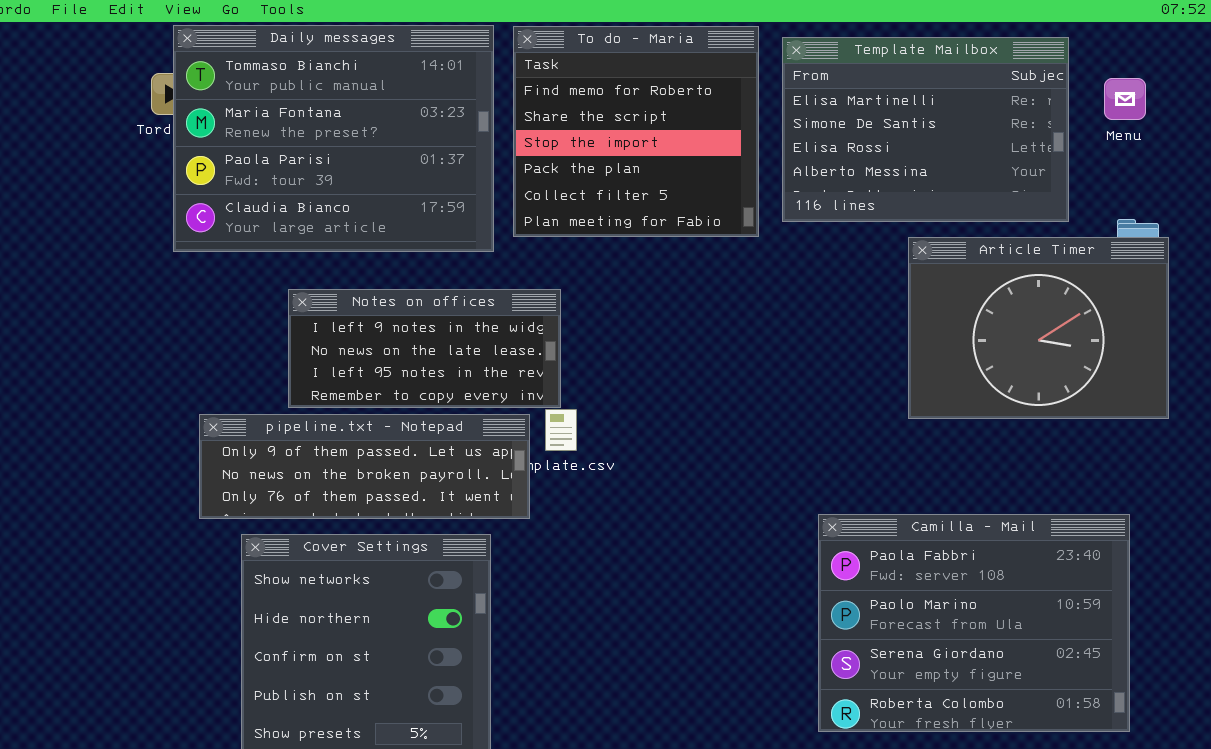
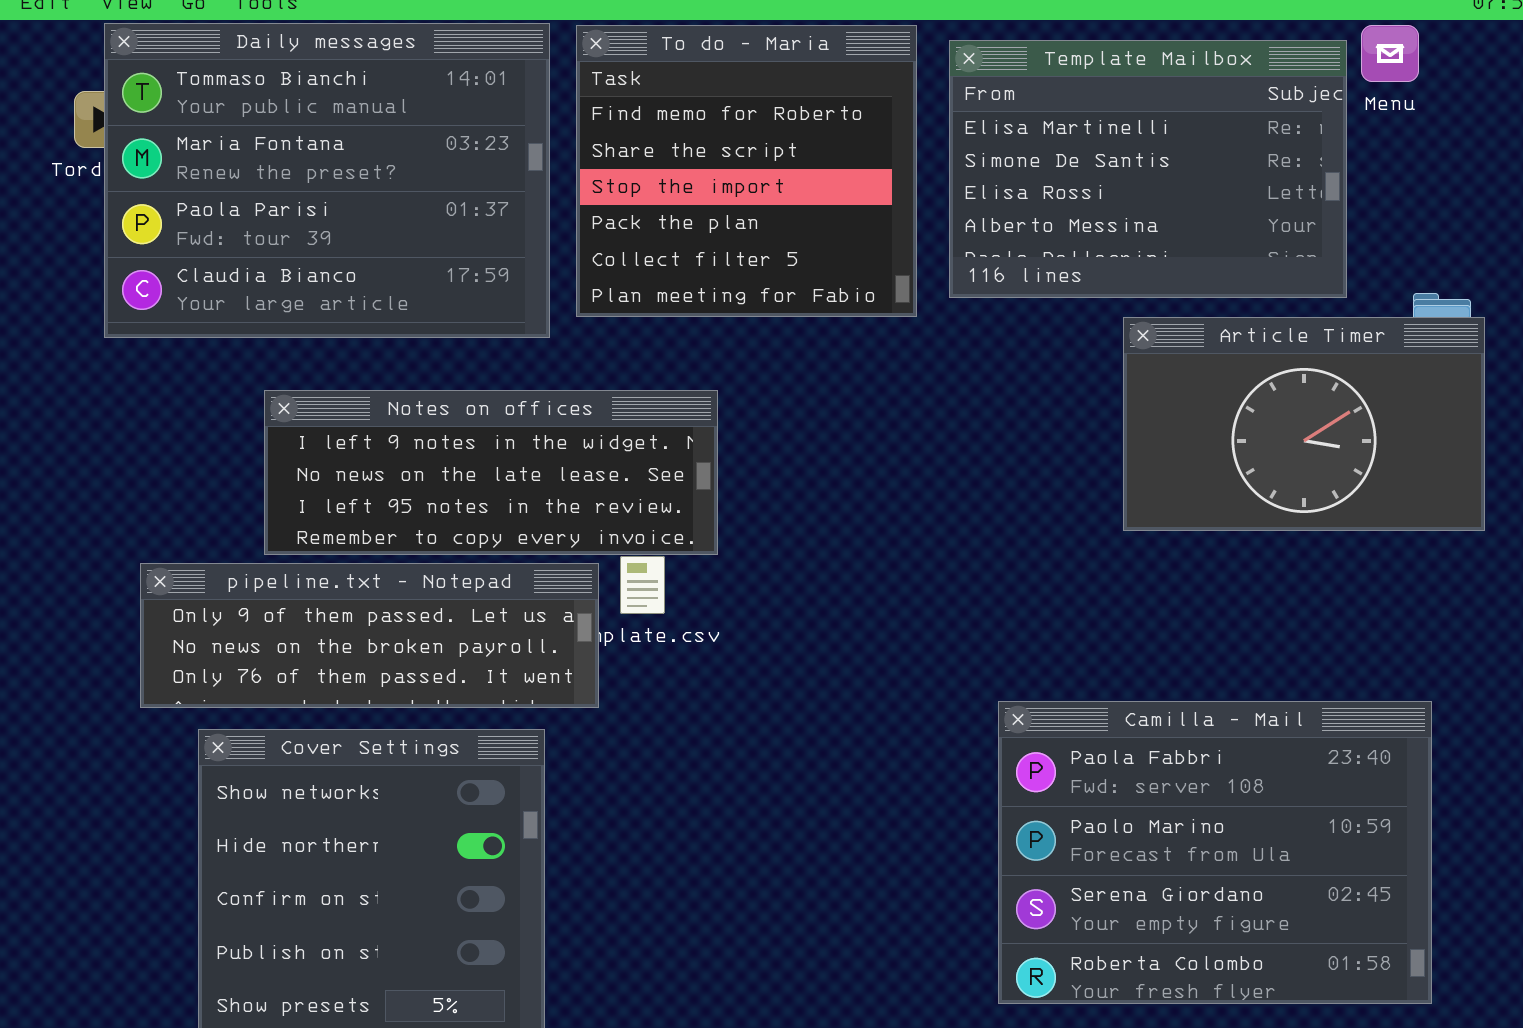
Menu: [1104,78,1146,120] -> [1361,25,1419,82], moved
Article Timer: [908,237,1169,419] -> [1123,317,1485,531], resized
Notes on offices: [288,289,561,408] -> [264,390,718,555], resized

